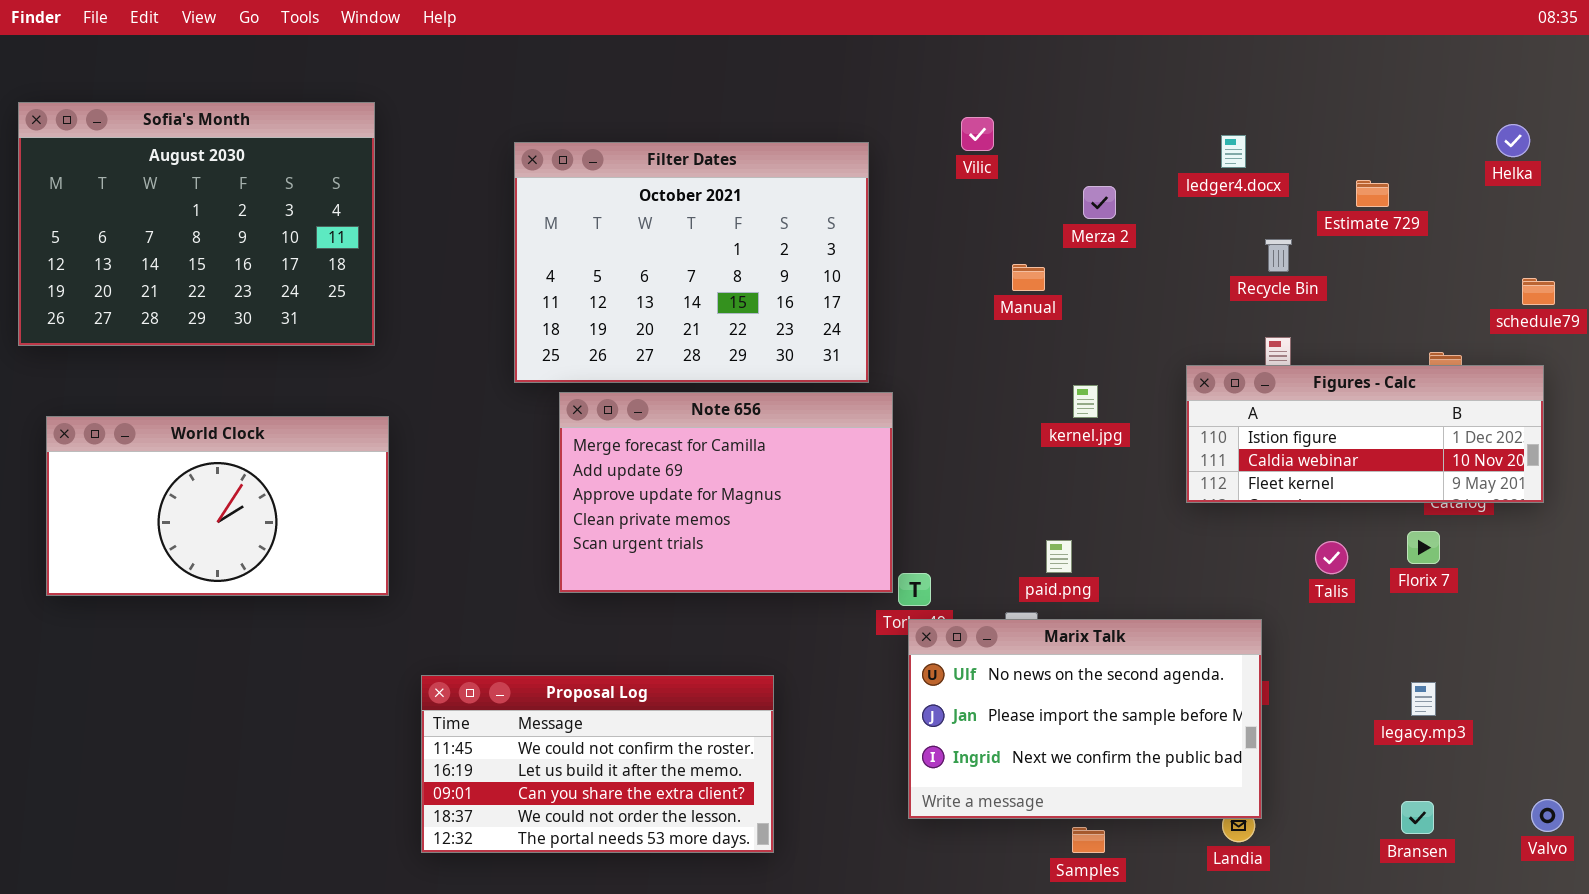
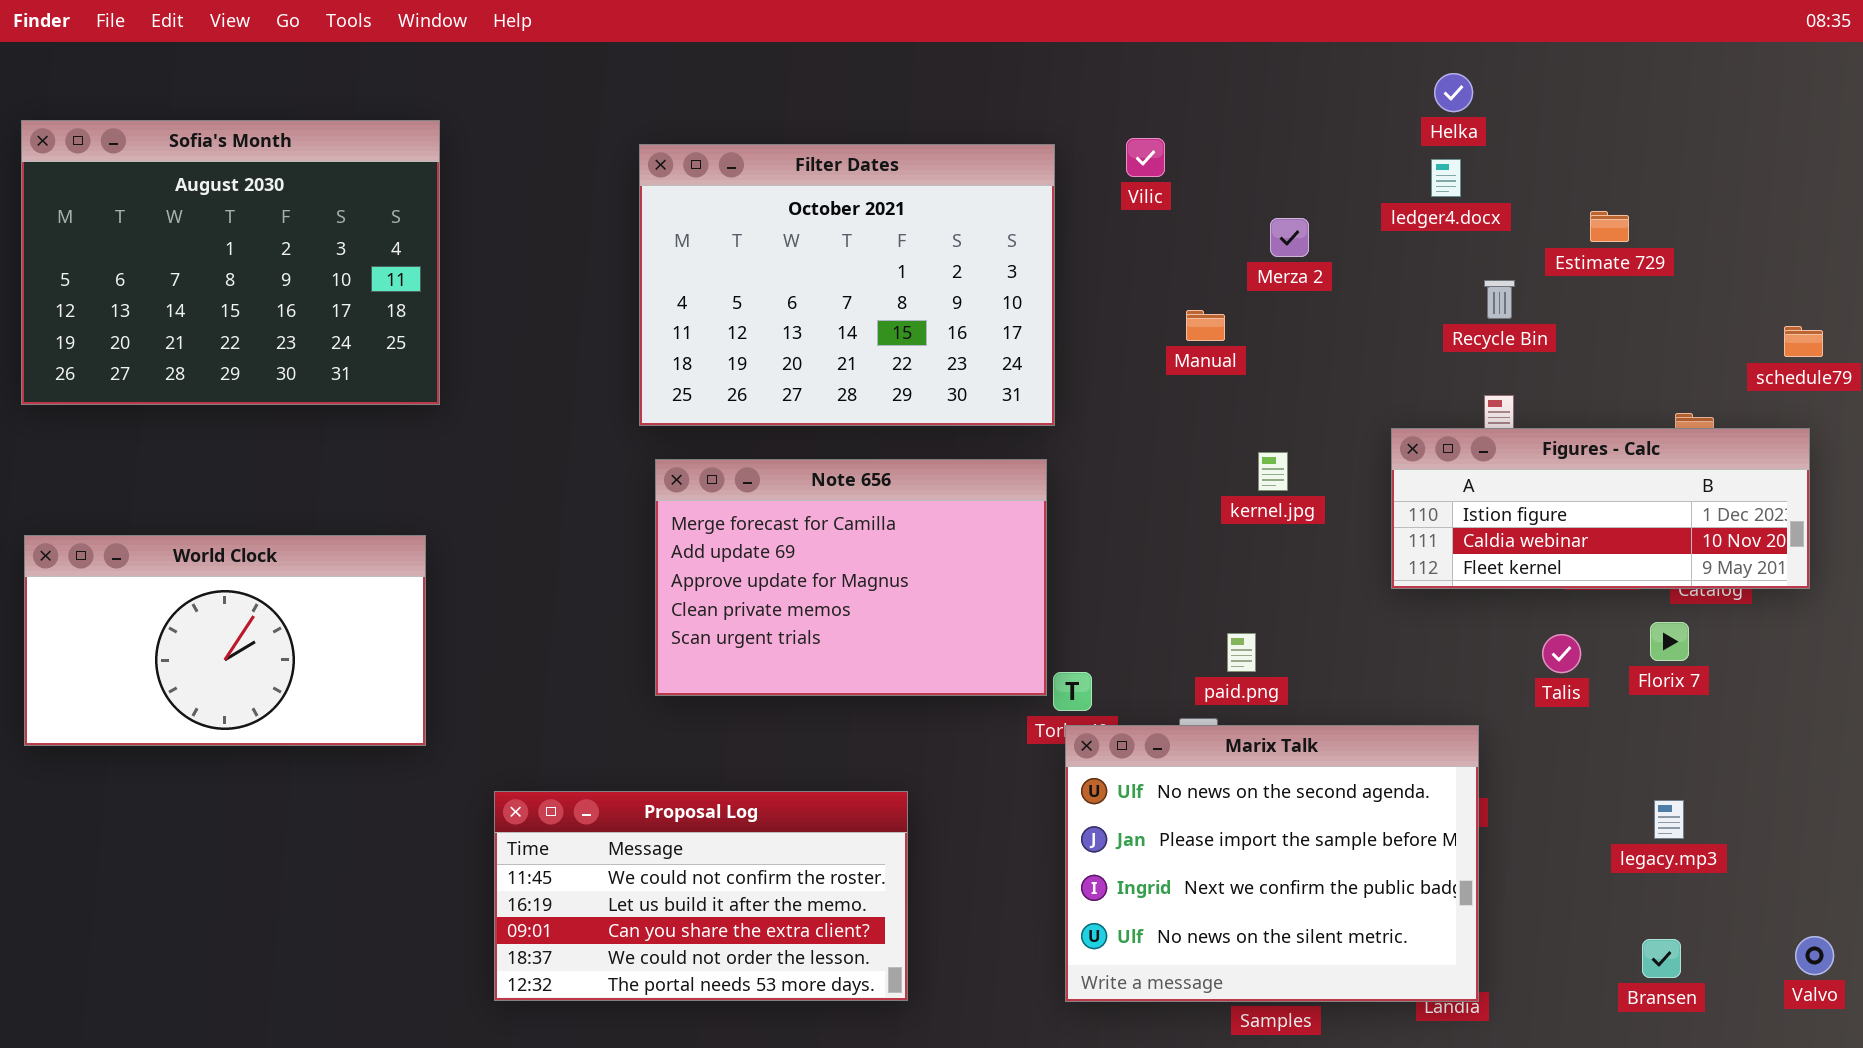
Helka: [1496,124,1530,157] -> [1434,73,1473,112], moved
Filter Dates: [514,142,869,383] -> [639,144,1055,426], moved
World Clock: [46,416,389,596] -> [24,535,426,746], moved
Marix Talk: [908,619,1262,819] -> [1065,725,1479,1002], resized

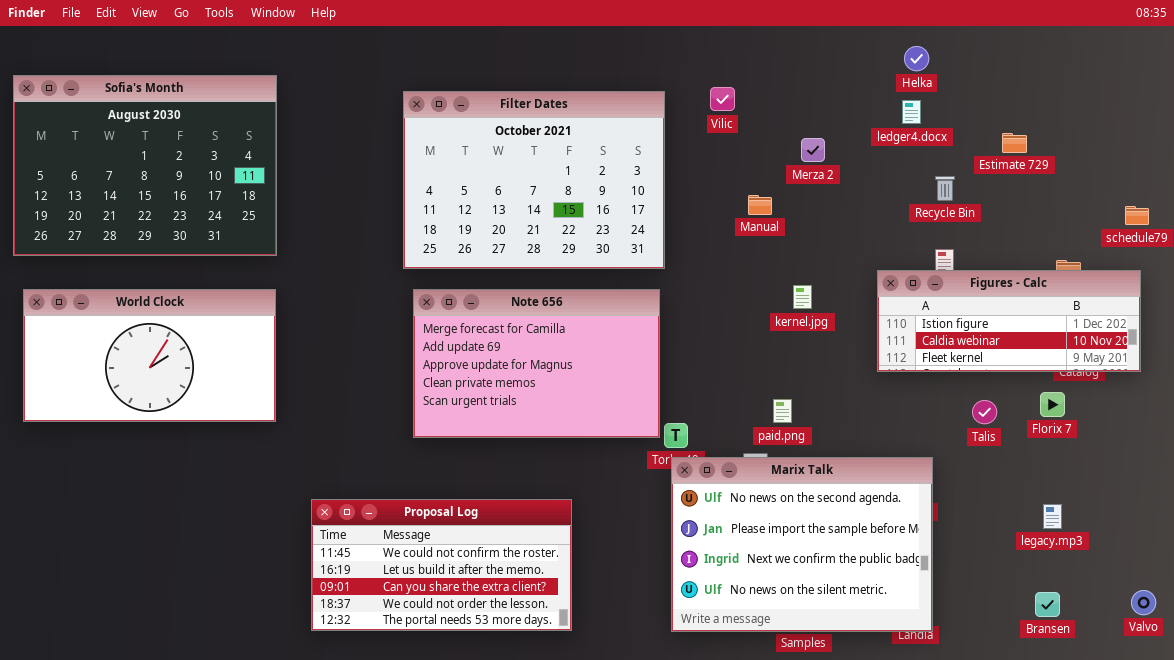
World Clock: [24,535,426,746] -> [23,289,276,422], moved

